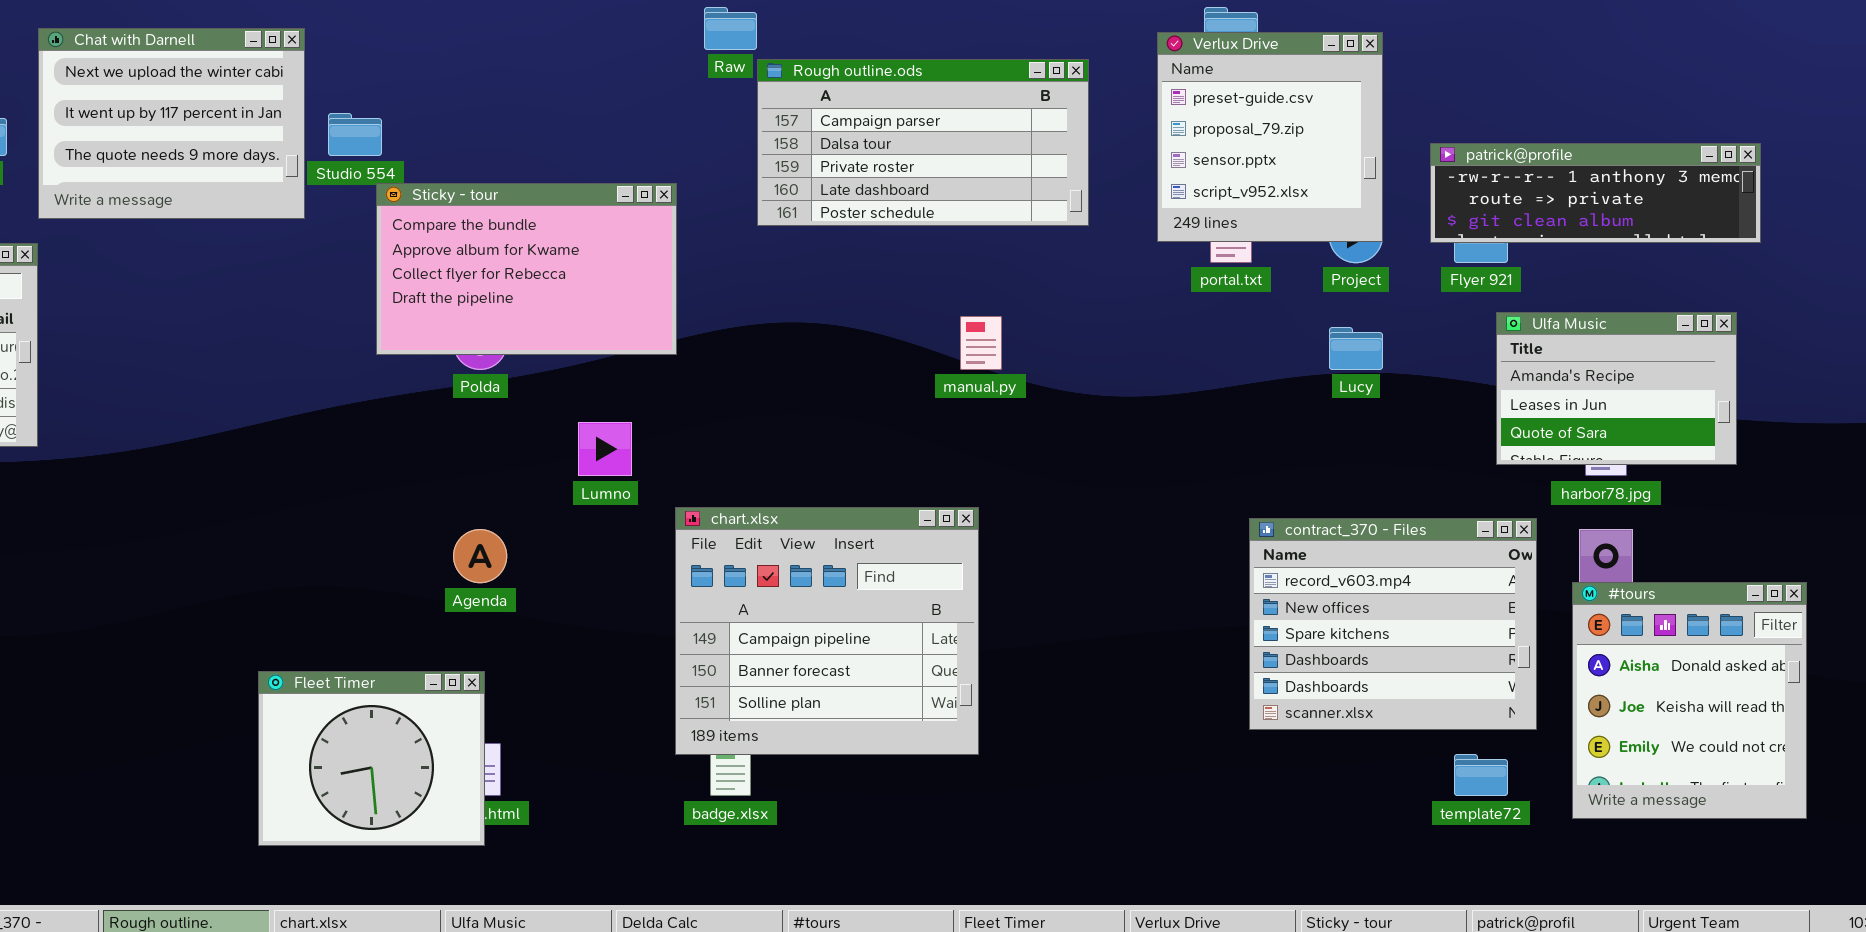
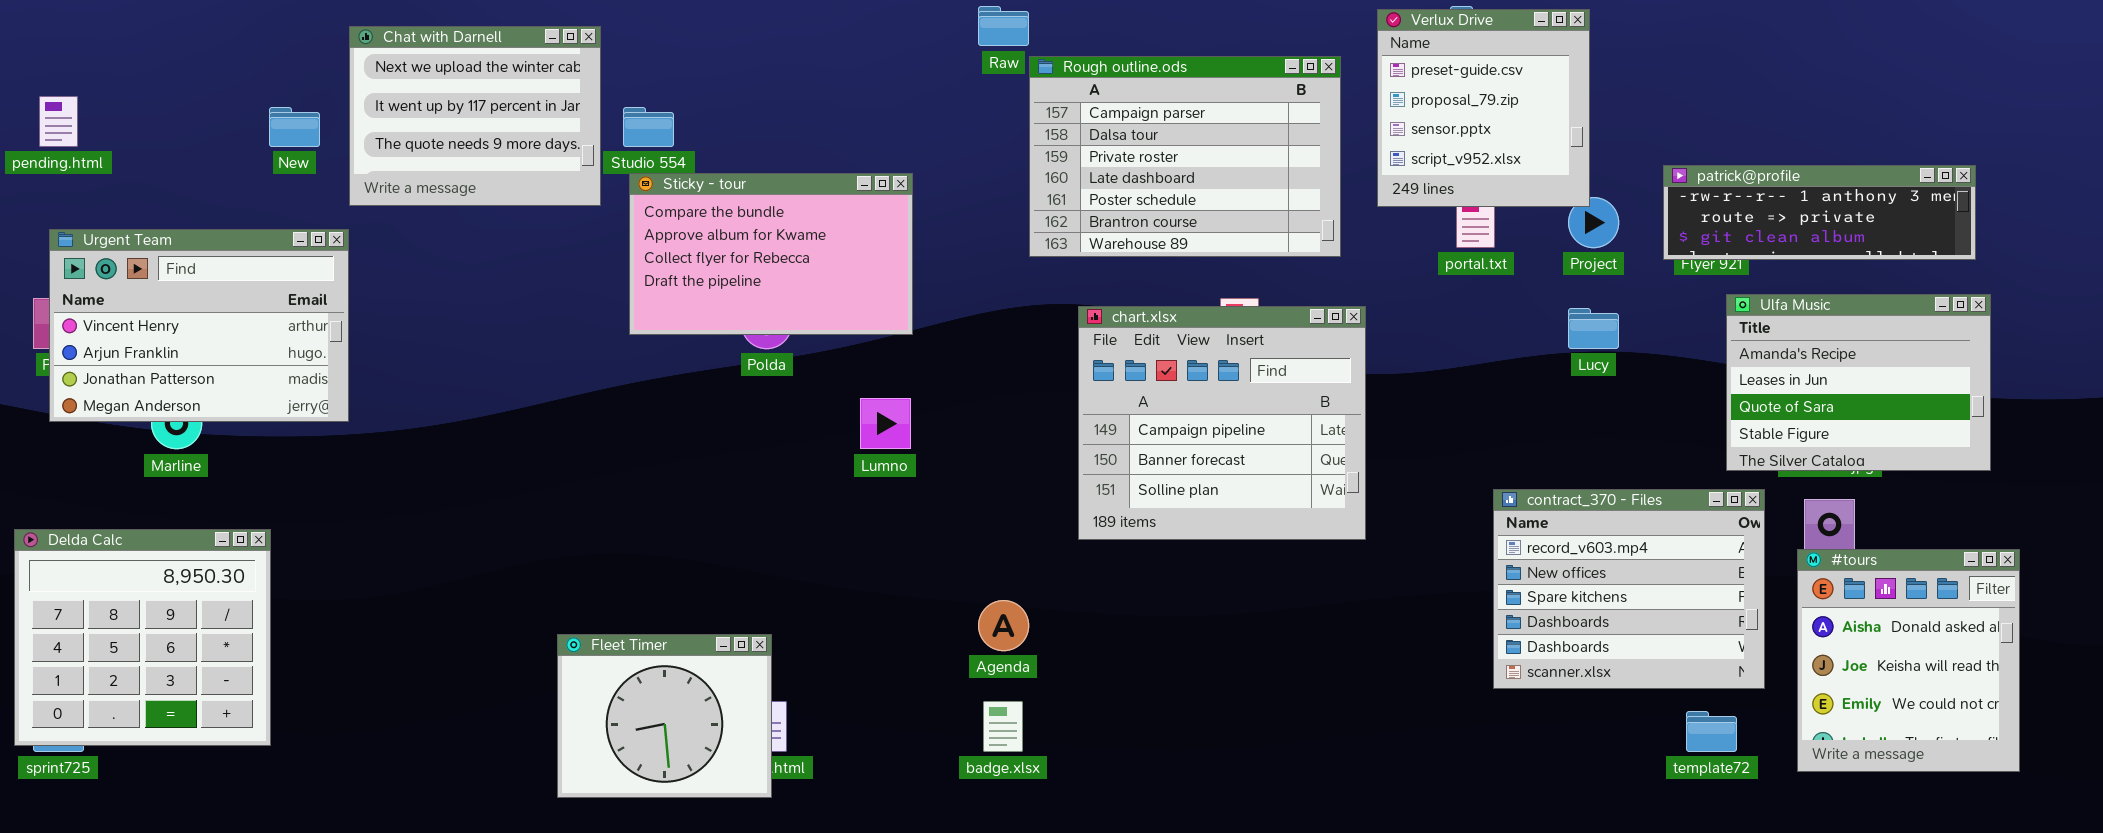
Verlux Drive: [1157,32,1383,242] -> [1377,9,1590,207], moved
Rough outline.ods: [757,59,1089,226] -> [1029,56,1341,257], resized
patrick@profile: [1430,143,1761,243] -> [1663,165,1976,260], moved
Sticky - tour: [376,183,677,355] -> [629,173,913,335], moved
Ulfa Music: [1496,312,1737,465] -> [1726,294,1991,471], resized
chart.xlsx: [675,507,979,755] -> [1078,306,1366,540], moved
Agenda: [453,529,507,583] -> [978,600,1029,651], moved

